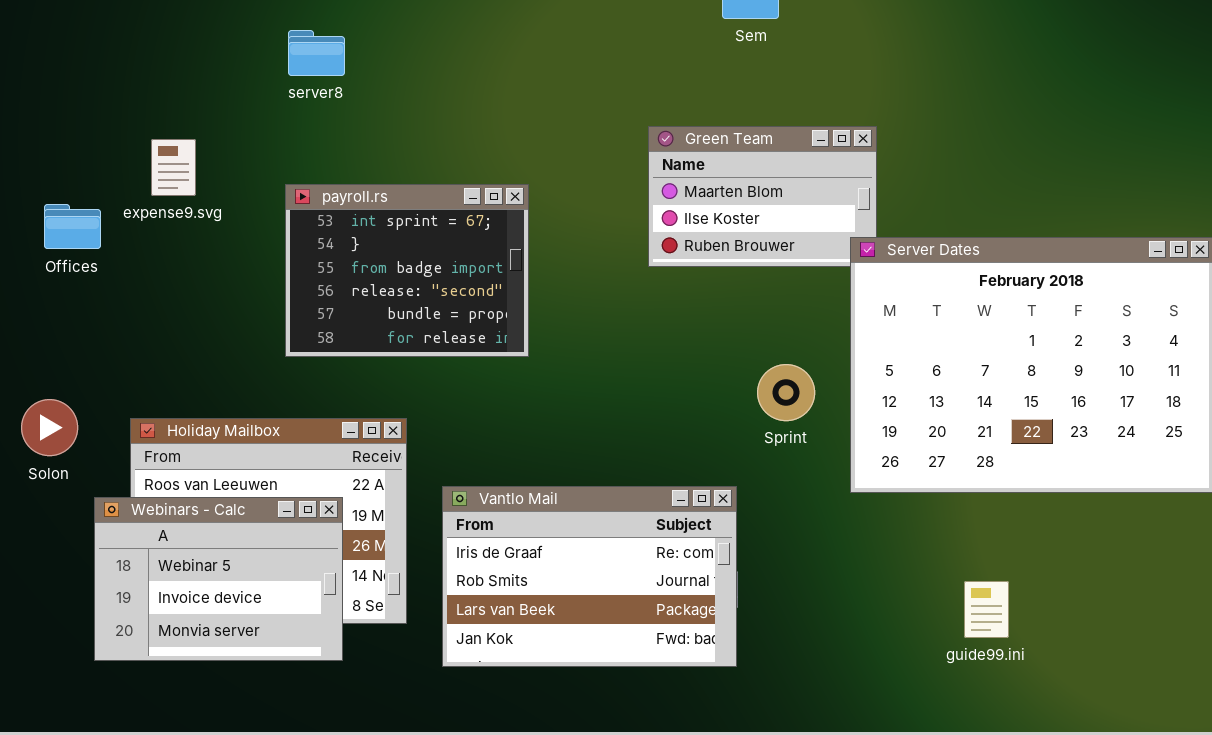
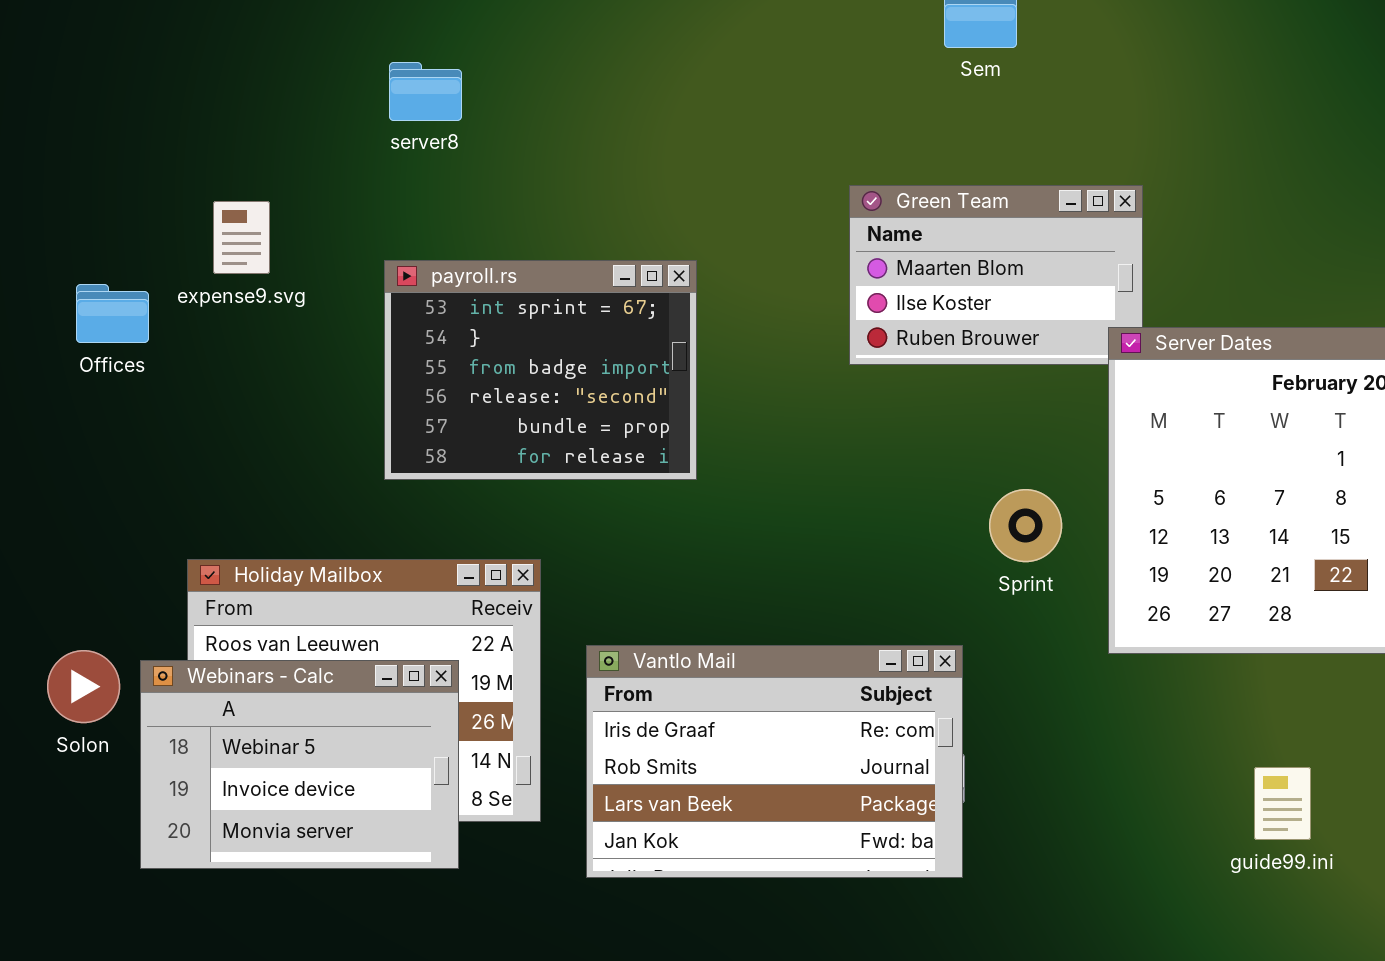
Solon: [21,399,78,456] -> [47,650,120,723], moved

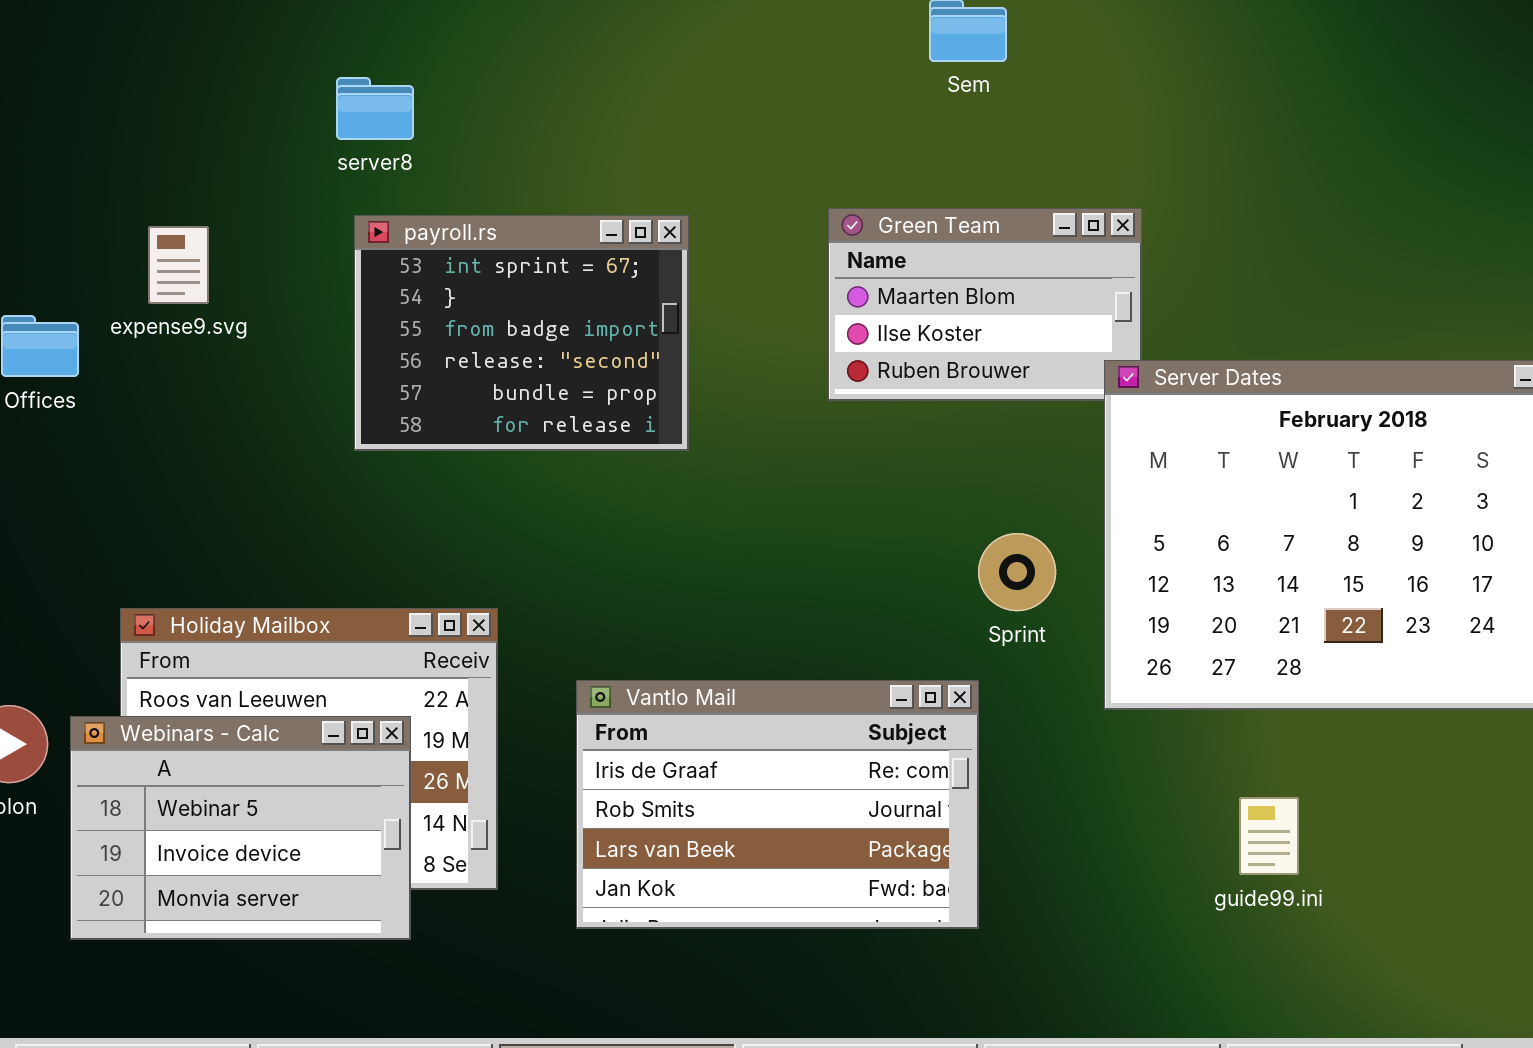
payroll.rs: [384,260,697,480] -> [354,215,689,451], moved
Vantlo Mail: [586,645,963,878] -> [576,680,979,929], moved
guide99.ini: [1254,767,1311,840] -> [1239,797,1299,875], moved

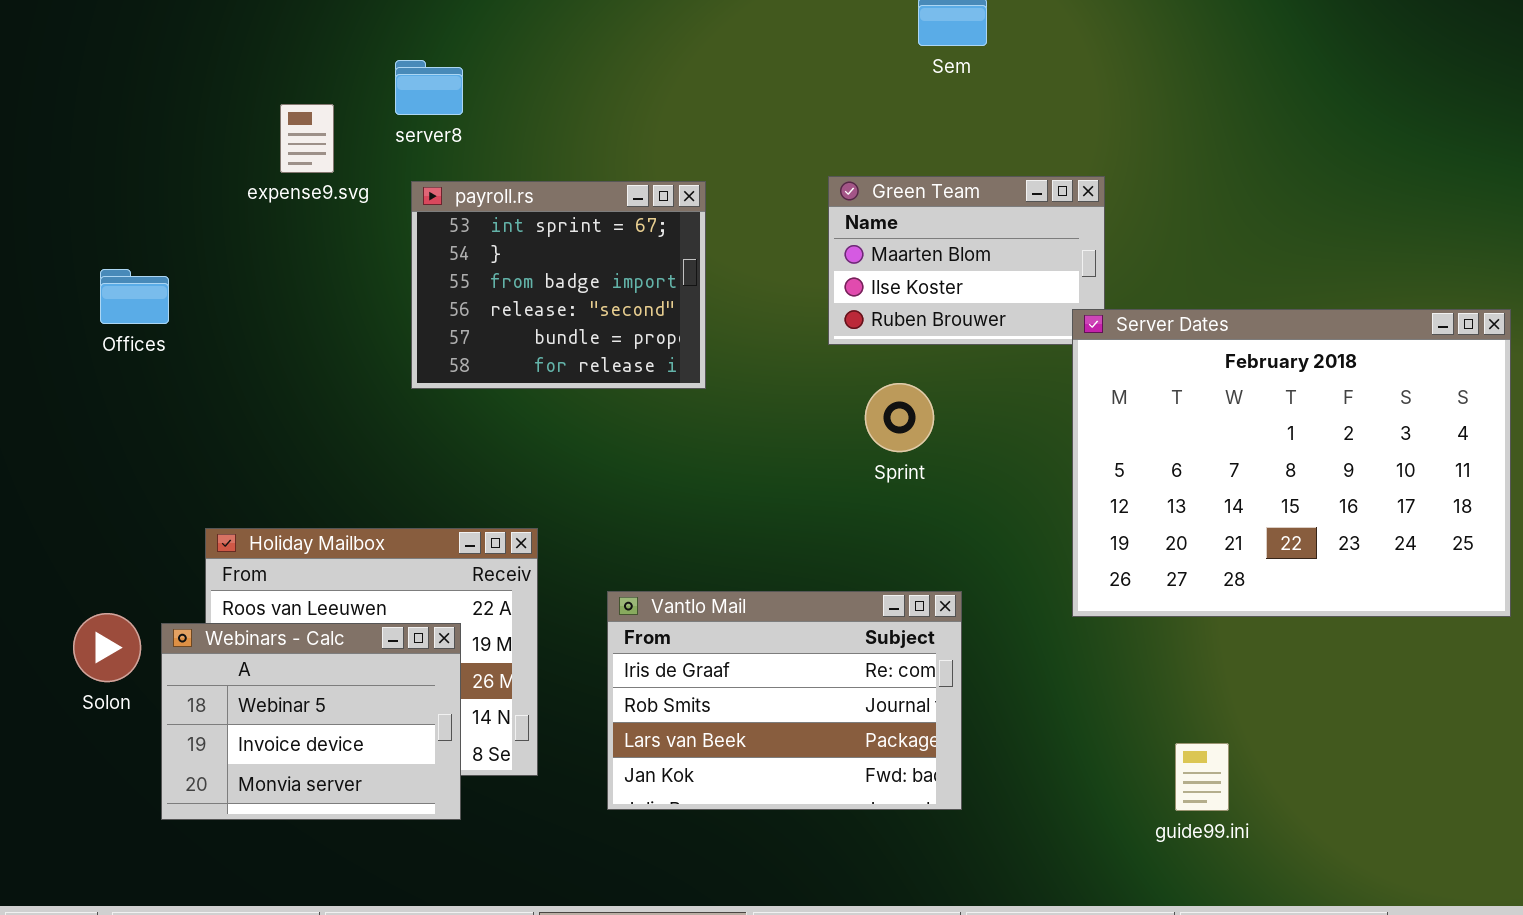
expense9.svg: [148,226,209,304] -> [280,104,334,173], moved
Sprint: [978,533,1056,611] -> [865,383,934,452], moved
guide99.ini: [1239,797,1299,875] -> [1175,743,1229,811], moved

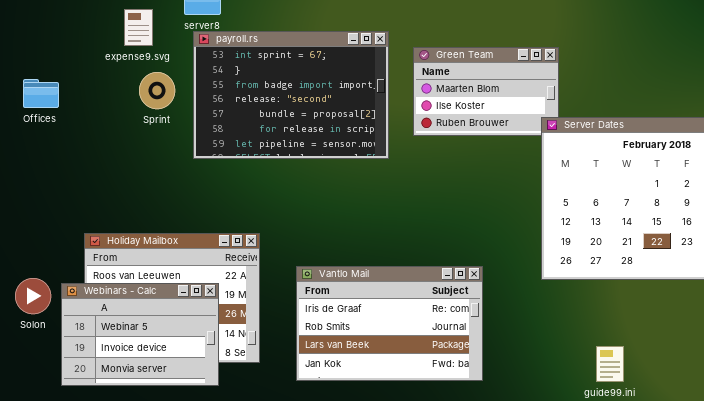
payroll.rs: [411,181,706,389] -> [193,31,389,159], resized
Offices: [100,269,169,324] -> [23,79,59,108], moved
Sprint: [865,383,934,452] -> [139,72,175,109], moved

